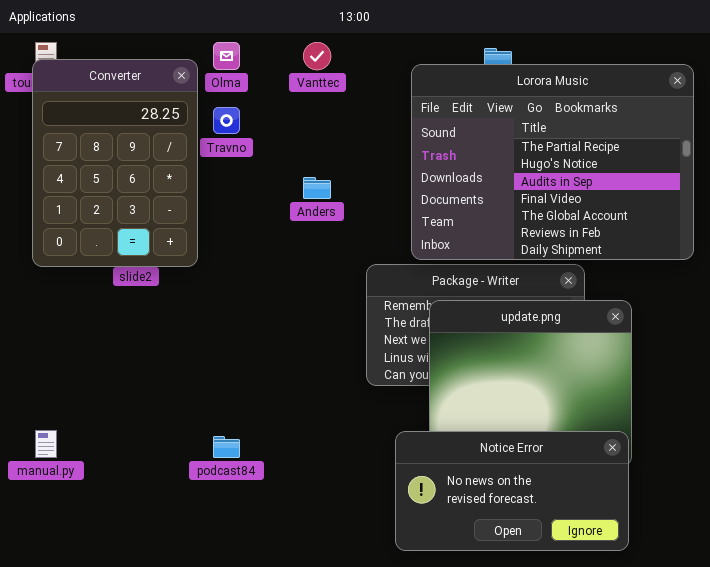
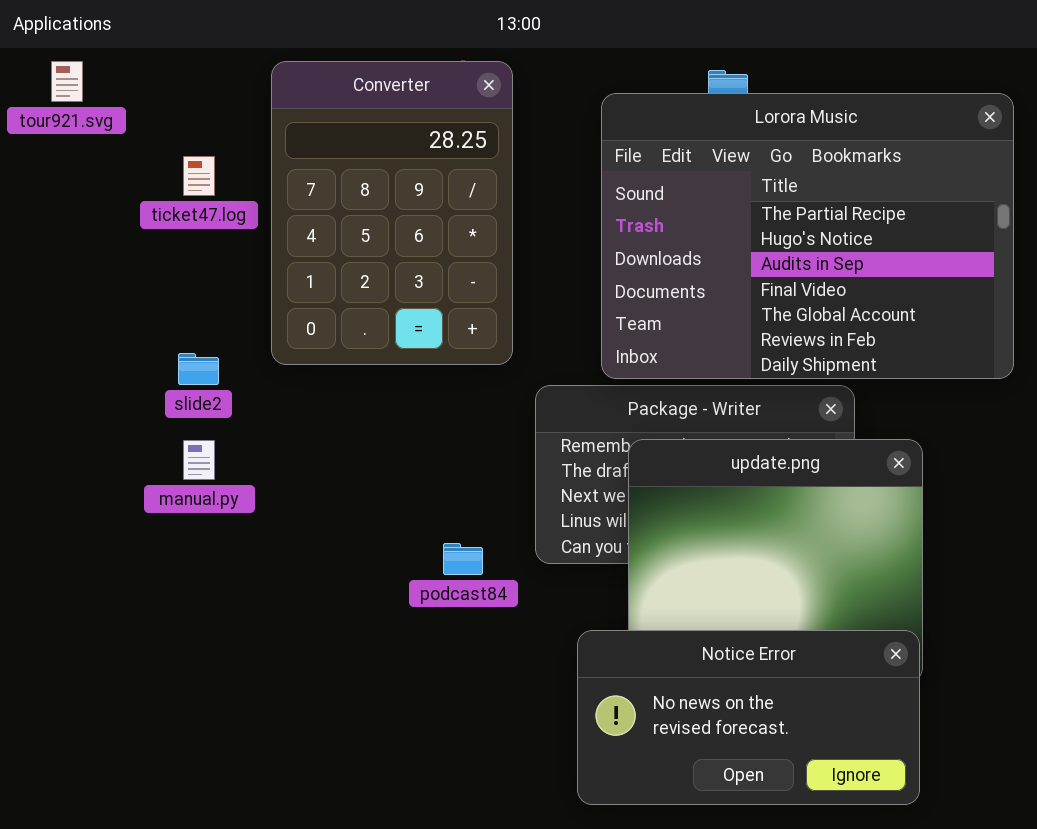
Converter: [32,59,198,267] -> [271,61,513,365], moved
manual.py: [35,430,57,458] -> [183,440,215,480], moved
podcast84: [213,436,240,458] -> [443,543,483,575], moved

